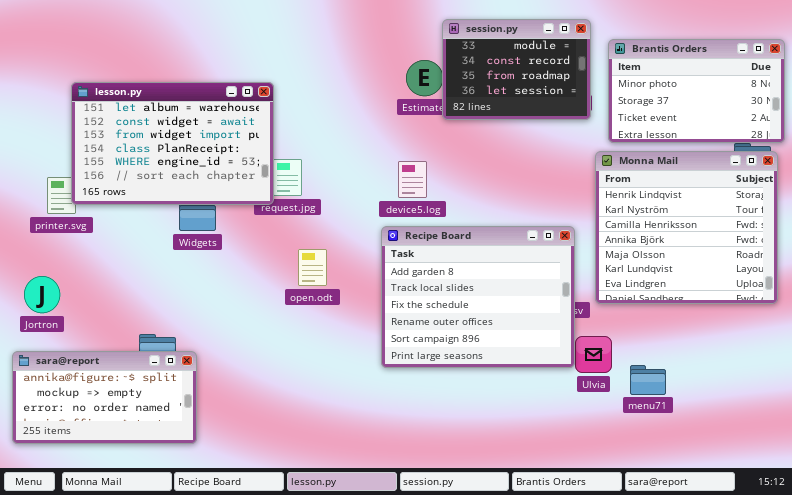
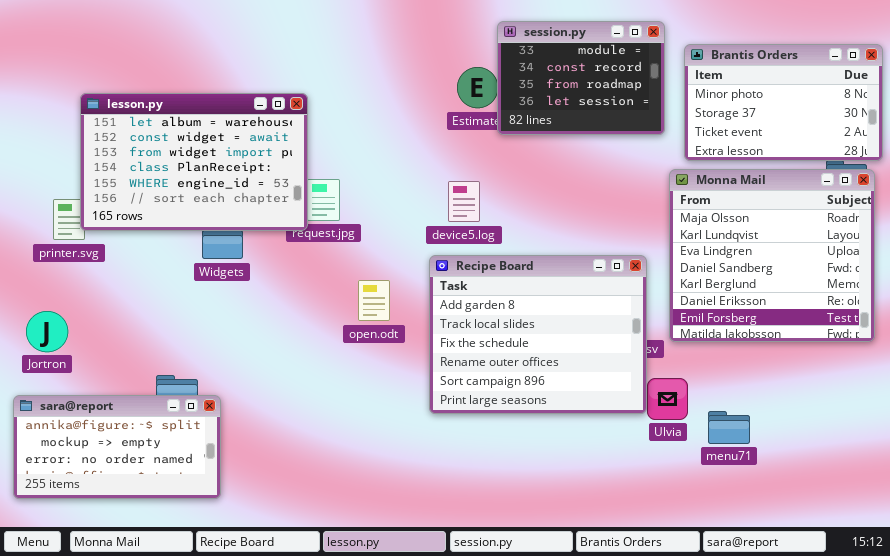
Monna Mail: [595,151,778,304] -> [669,169,875,342], scrolled down 4 rows
open.odt: [298,249,327,286] -> [358,280,390,321], moved

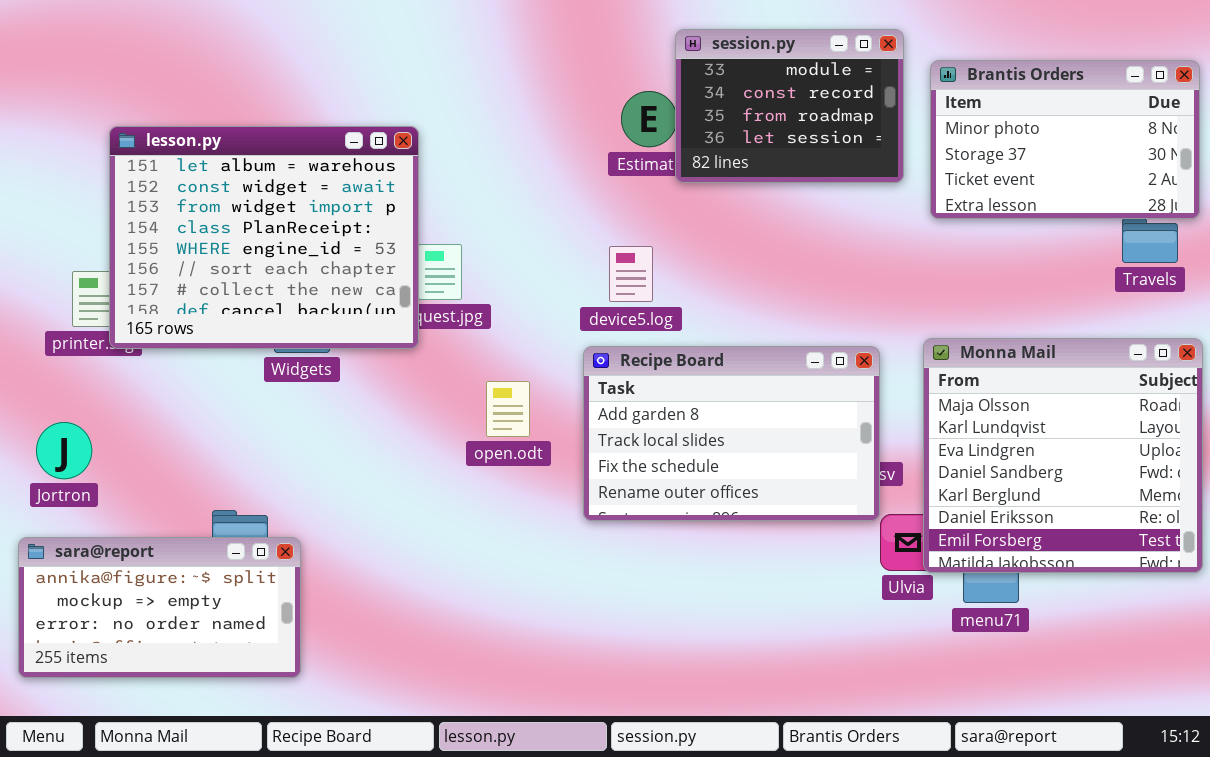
lesson.py: [80,93,308,231] -> [109,126,419,349], resized
Monna Mail: [669,169,875,342] -> [923,338,1203,573], moved
Recipe Board: [429,255,647,414] -> [583,346,880,521], resized

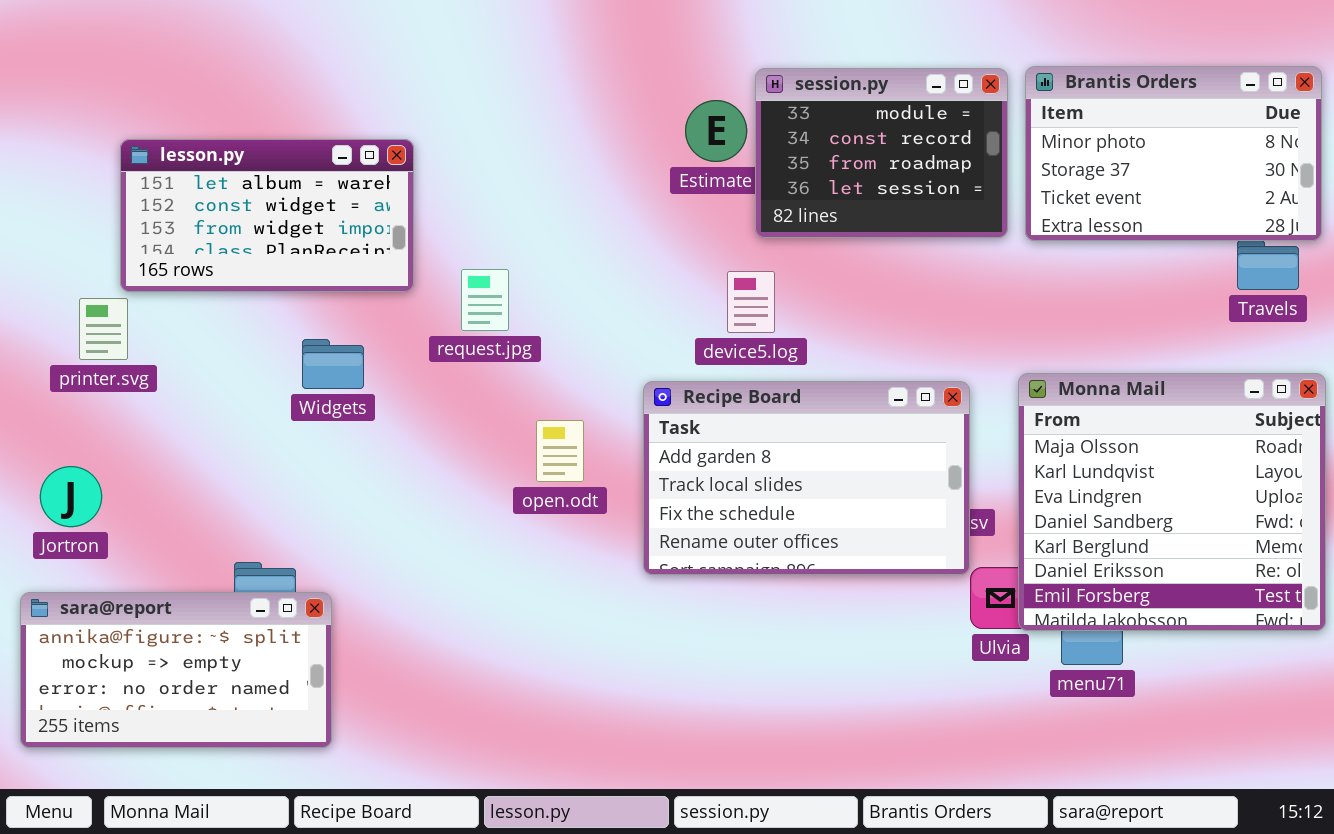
session.py: [675,29,904,183] -> [755,68,1008,238], moved
lesson.py: [109,126,419,349] -> [120,139,414,292], resized
device5.log: [609,246,653,302] -> [727,271,775,333], moved

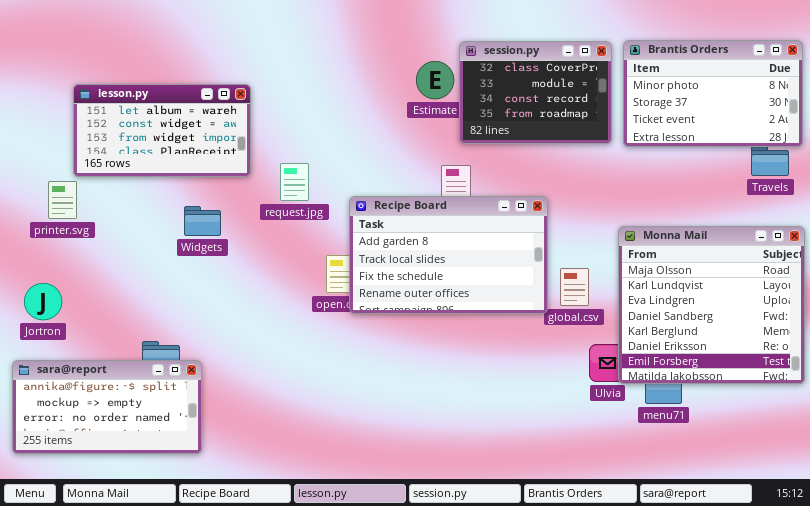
session.py: [755,68,1008,238] -> [459,41,612,144], scrolled up 1 row
Recipe Board: [643,381,970,575] -> [349,196,548,314], moved

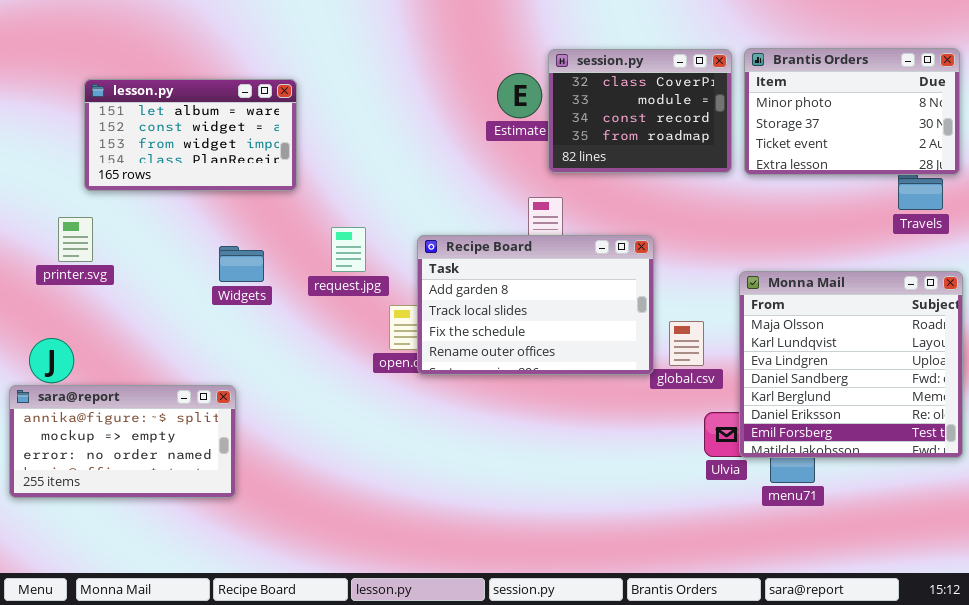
lesson.py: [73,84,251,177] -> [84,79,297,191], moved
request.jpg: [280,163,309,201] -> [331,227,366,272], moved
sara@report: [12,360,202,454] -> [9,385,236,498], moved

